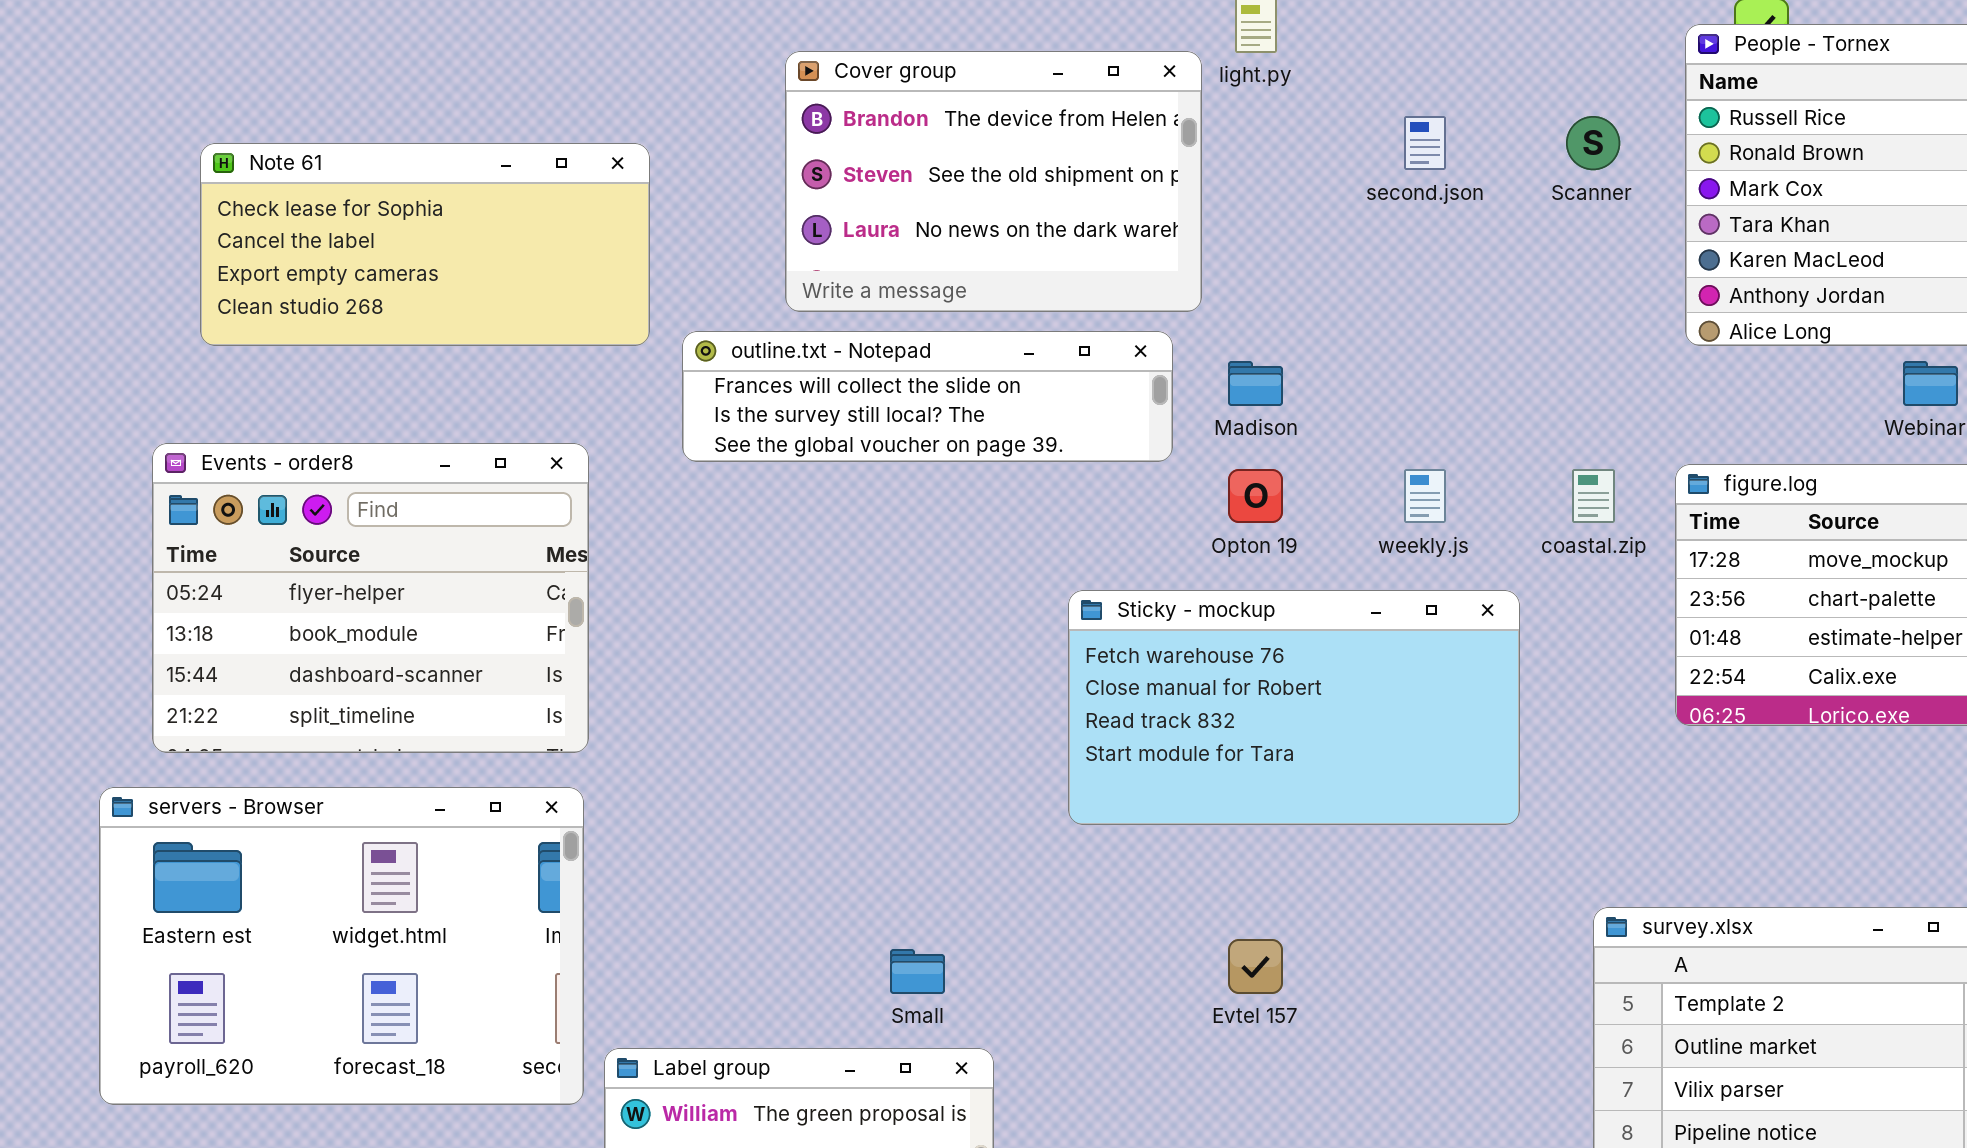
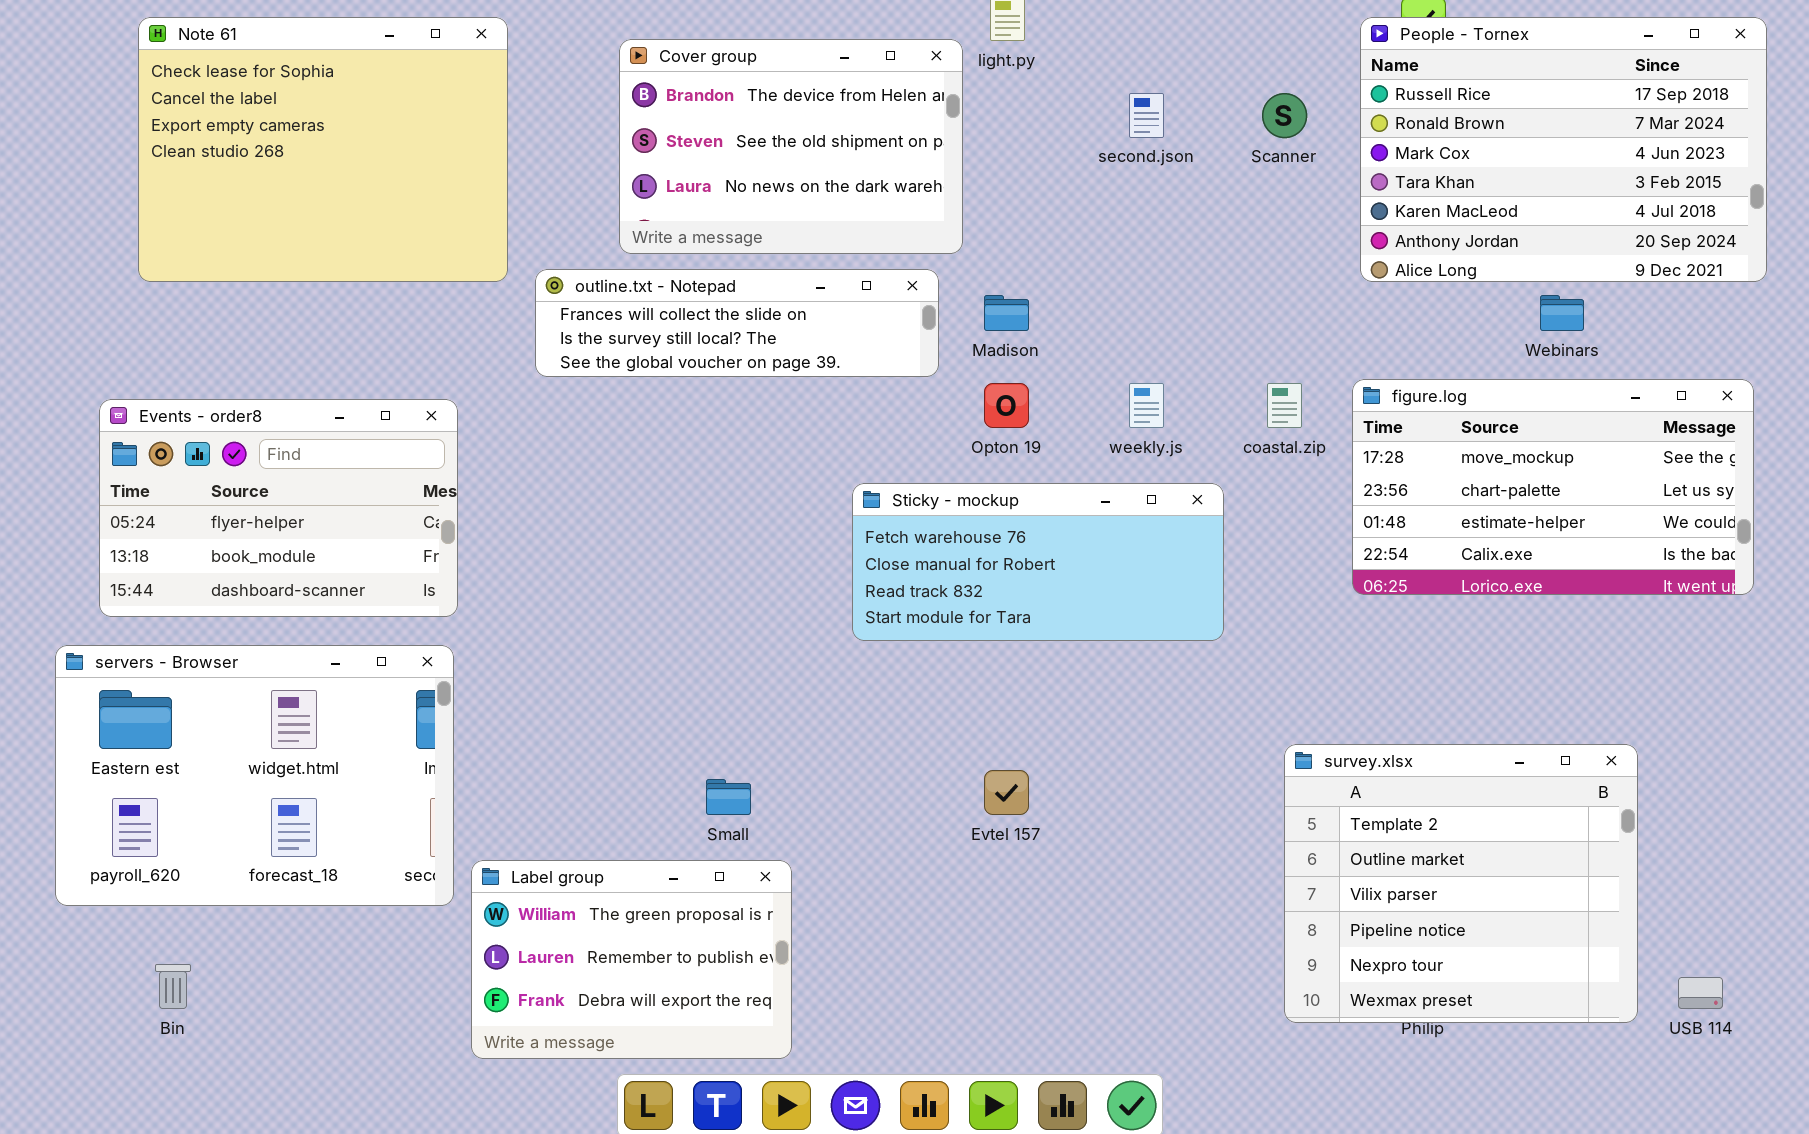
Note 61: [200,143,650,346] -> [138,17,508,282], resized
Events - order8: [152,443,589,753] -> [99,399,458,617], resized
Sticky - mockup: [1068,590,1520,825] -> [852,483,1224,641], resized

